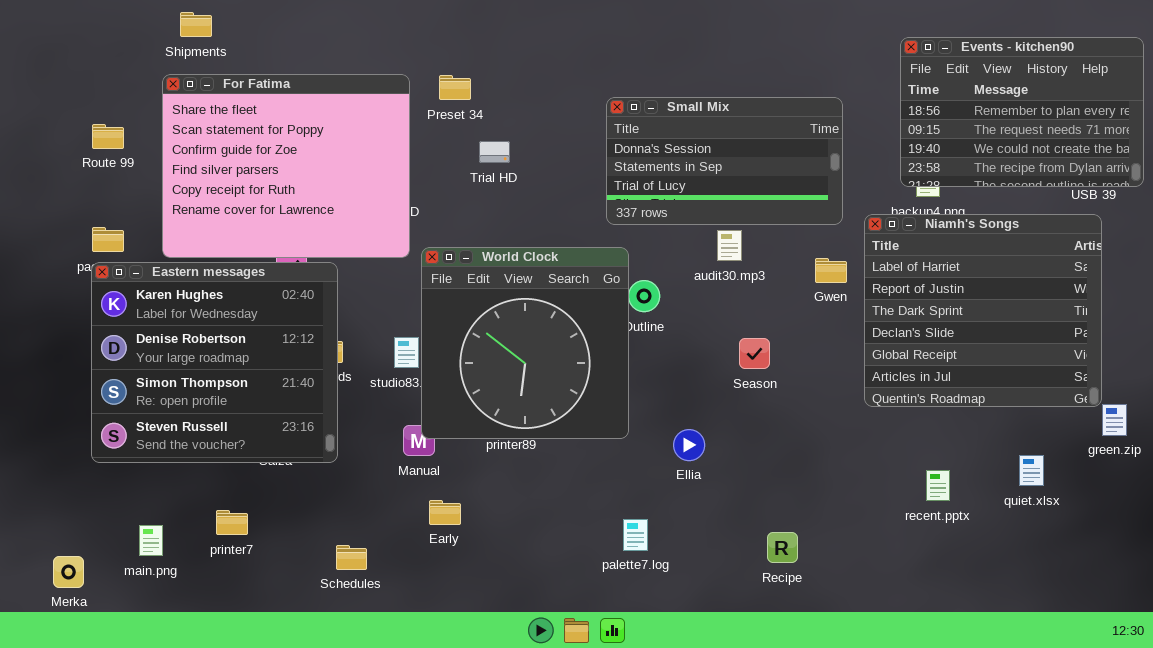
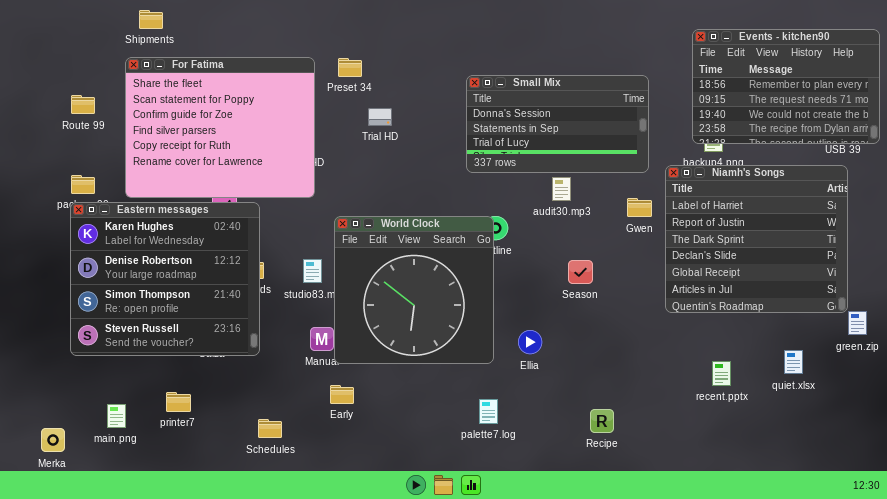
World Clock: [421,247,629,439] -> [334,216,494,364], moved

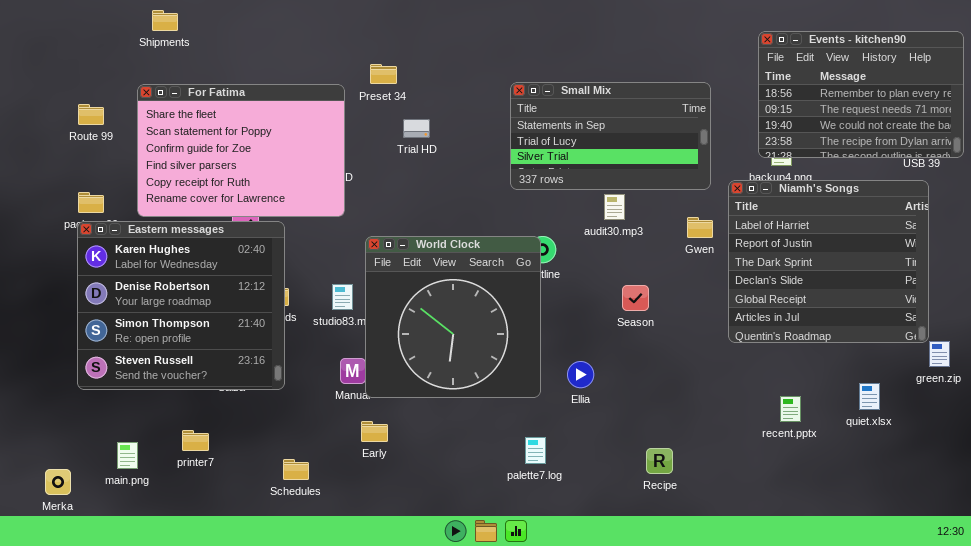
For Fatima: [125,57,315,198] -> [137,84,345,217], resized
Small Mix: [466,75,649,173] -> [510,82,711,190], scrolled down 1 row

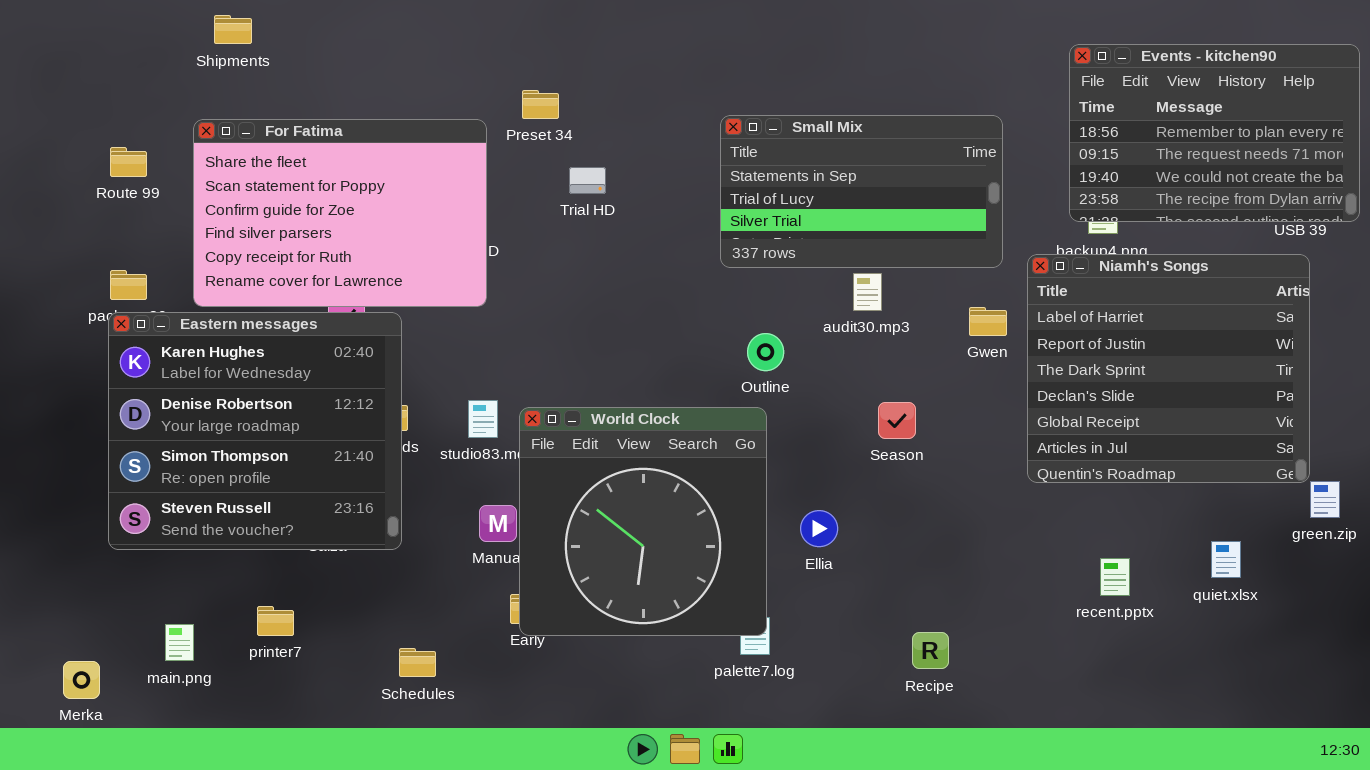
World Clock: [365,236,541,398] -> [519,407,767,636], moved

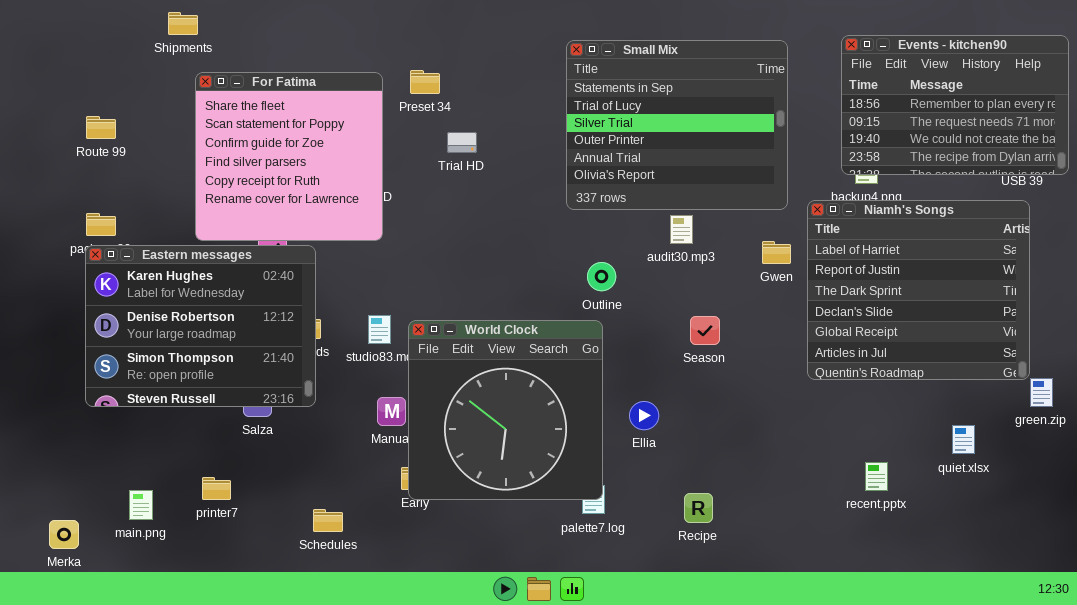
Small Mix: [720,115,1003,268] -> [566,40,788,210], resized
For Fatima: [193,119,487,307] -> [195,72,383,241], resized
Eastern messages: [108,312,402,550] -> [85,245,316,407], resized
recent.pptx: [1100,558,1130,596] -> [865,462,888,491], moved
Recipe: [912,632,949,669] -> [684,493,713,523], moved

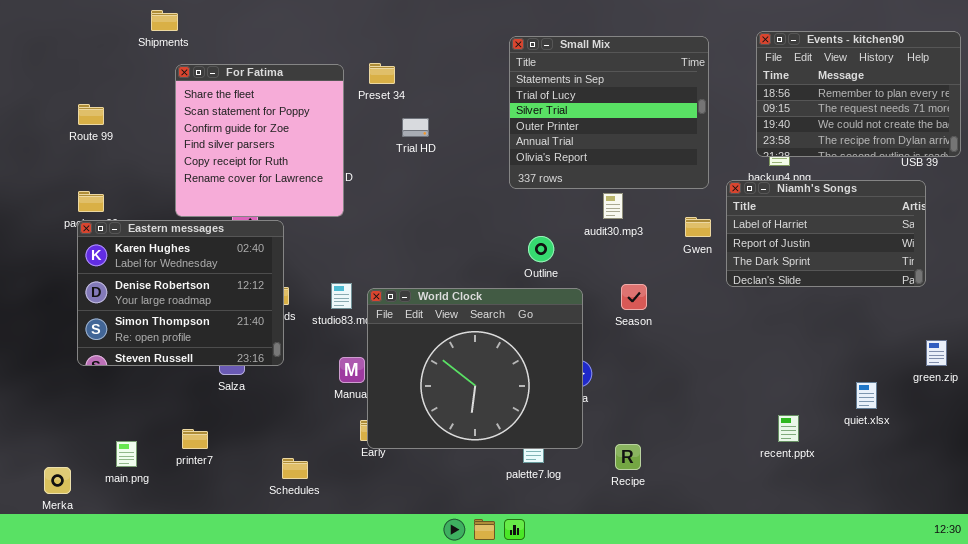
Niamh's Songs: [807,200,1030,380] -> [726,180,926,287], resized
World Clock: [408,320,603,500] -> [367,288,583,449], resized

